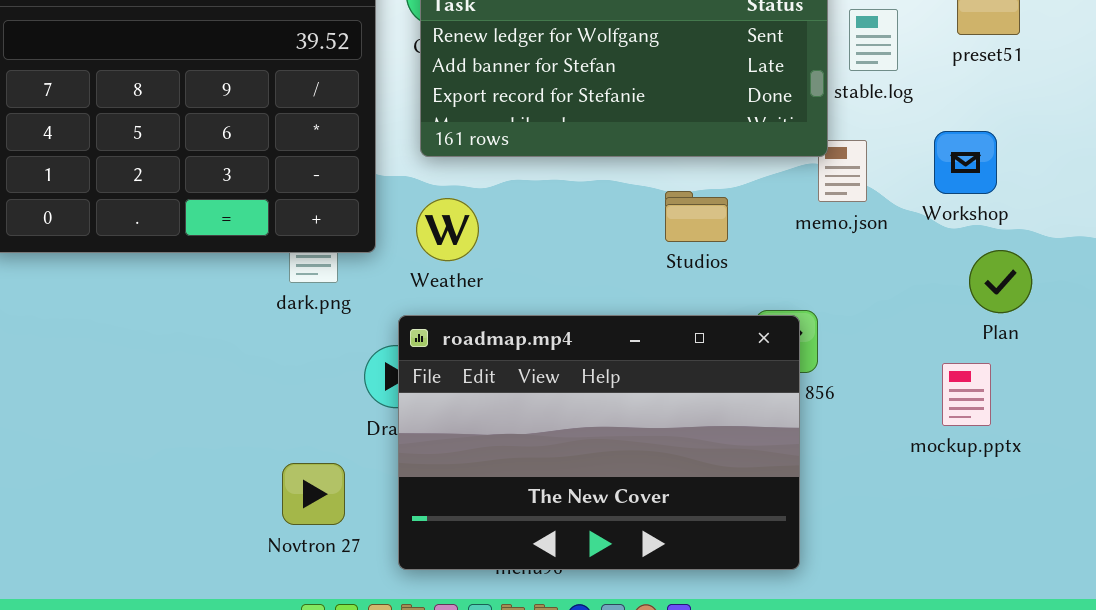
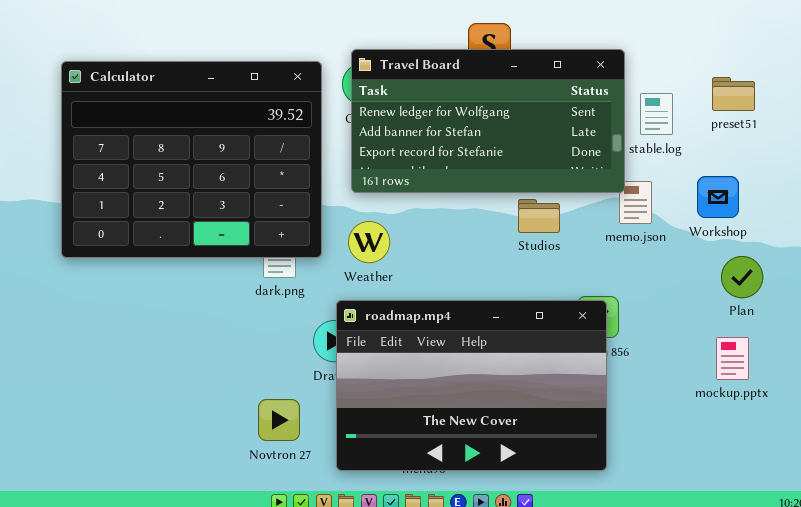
Studios: [665,191,728,242] -> [518,199,560,233], moved
mockup.pptx: [942,363,991,426] -> [716,337,749,380], moved

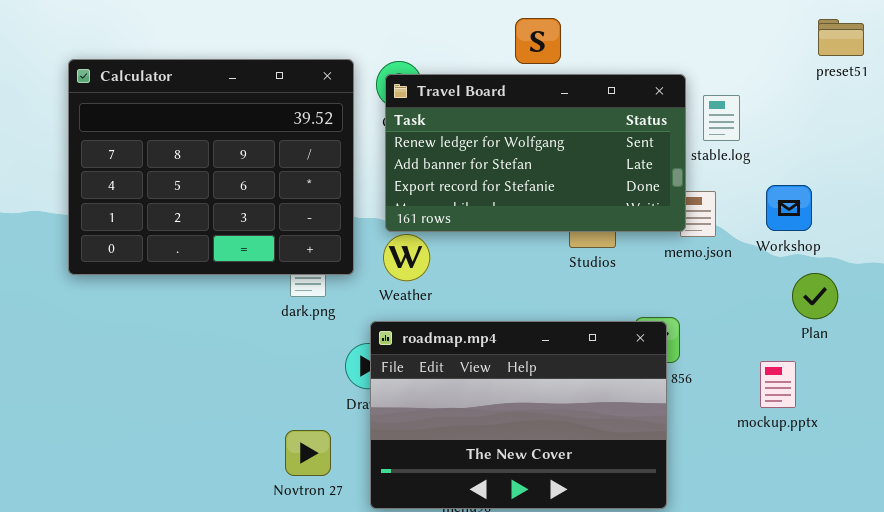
Travel Board: [351,49,625,193] -> [385,74,686,232], moved
preset51: [712,77,755,111] -> [818,19,864,56], moved
mockup.pptx: [716,337,749,380] -> [760,361,796,408], moved

